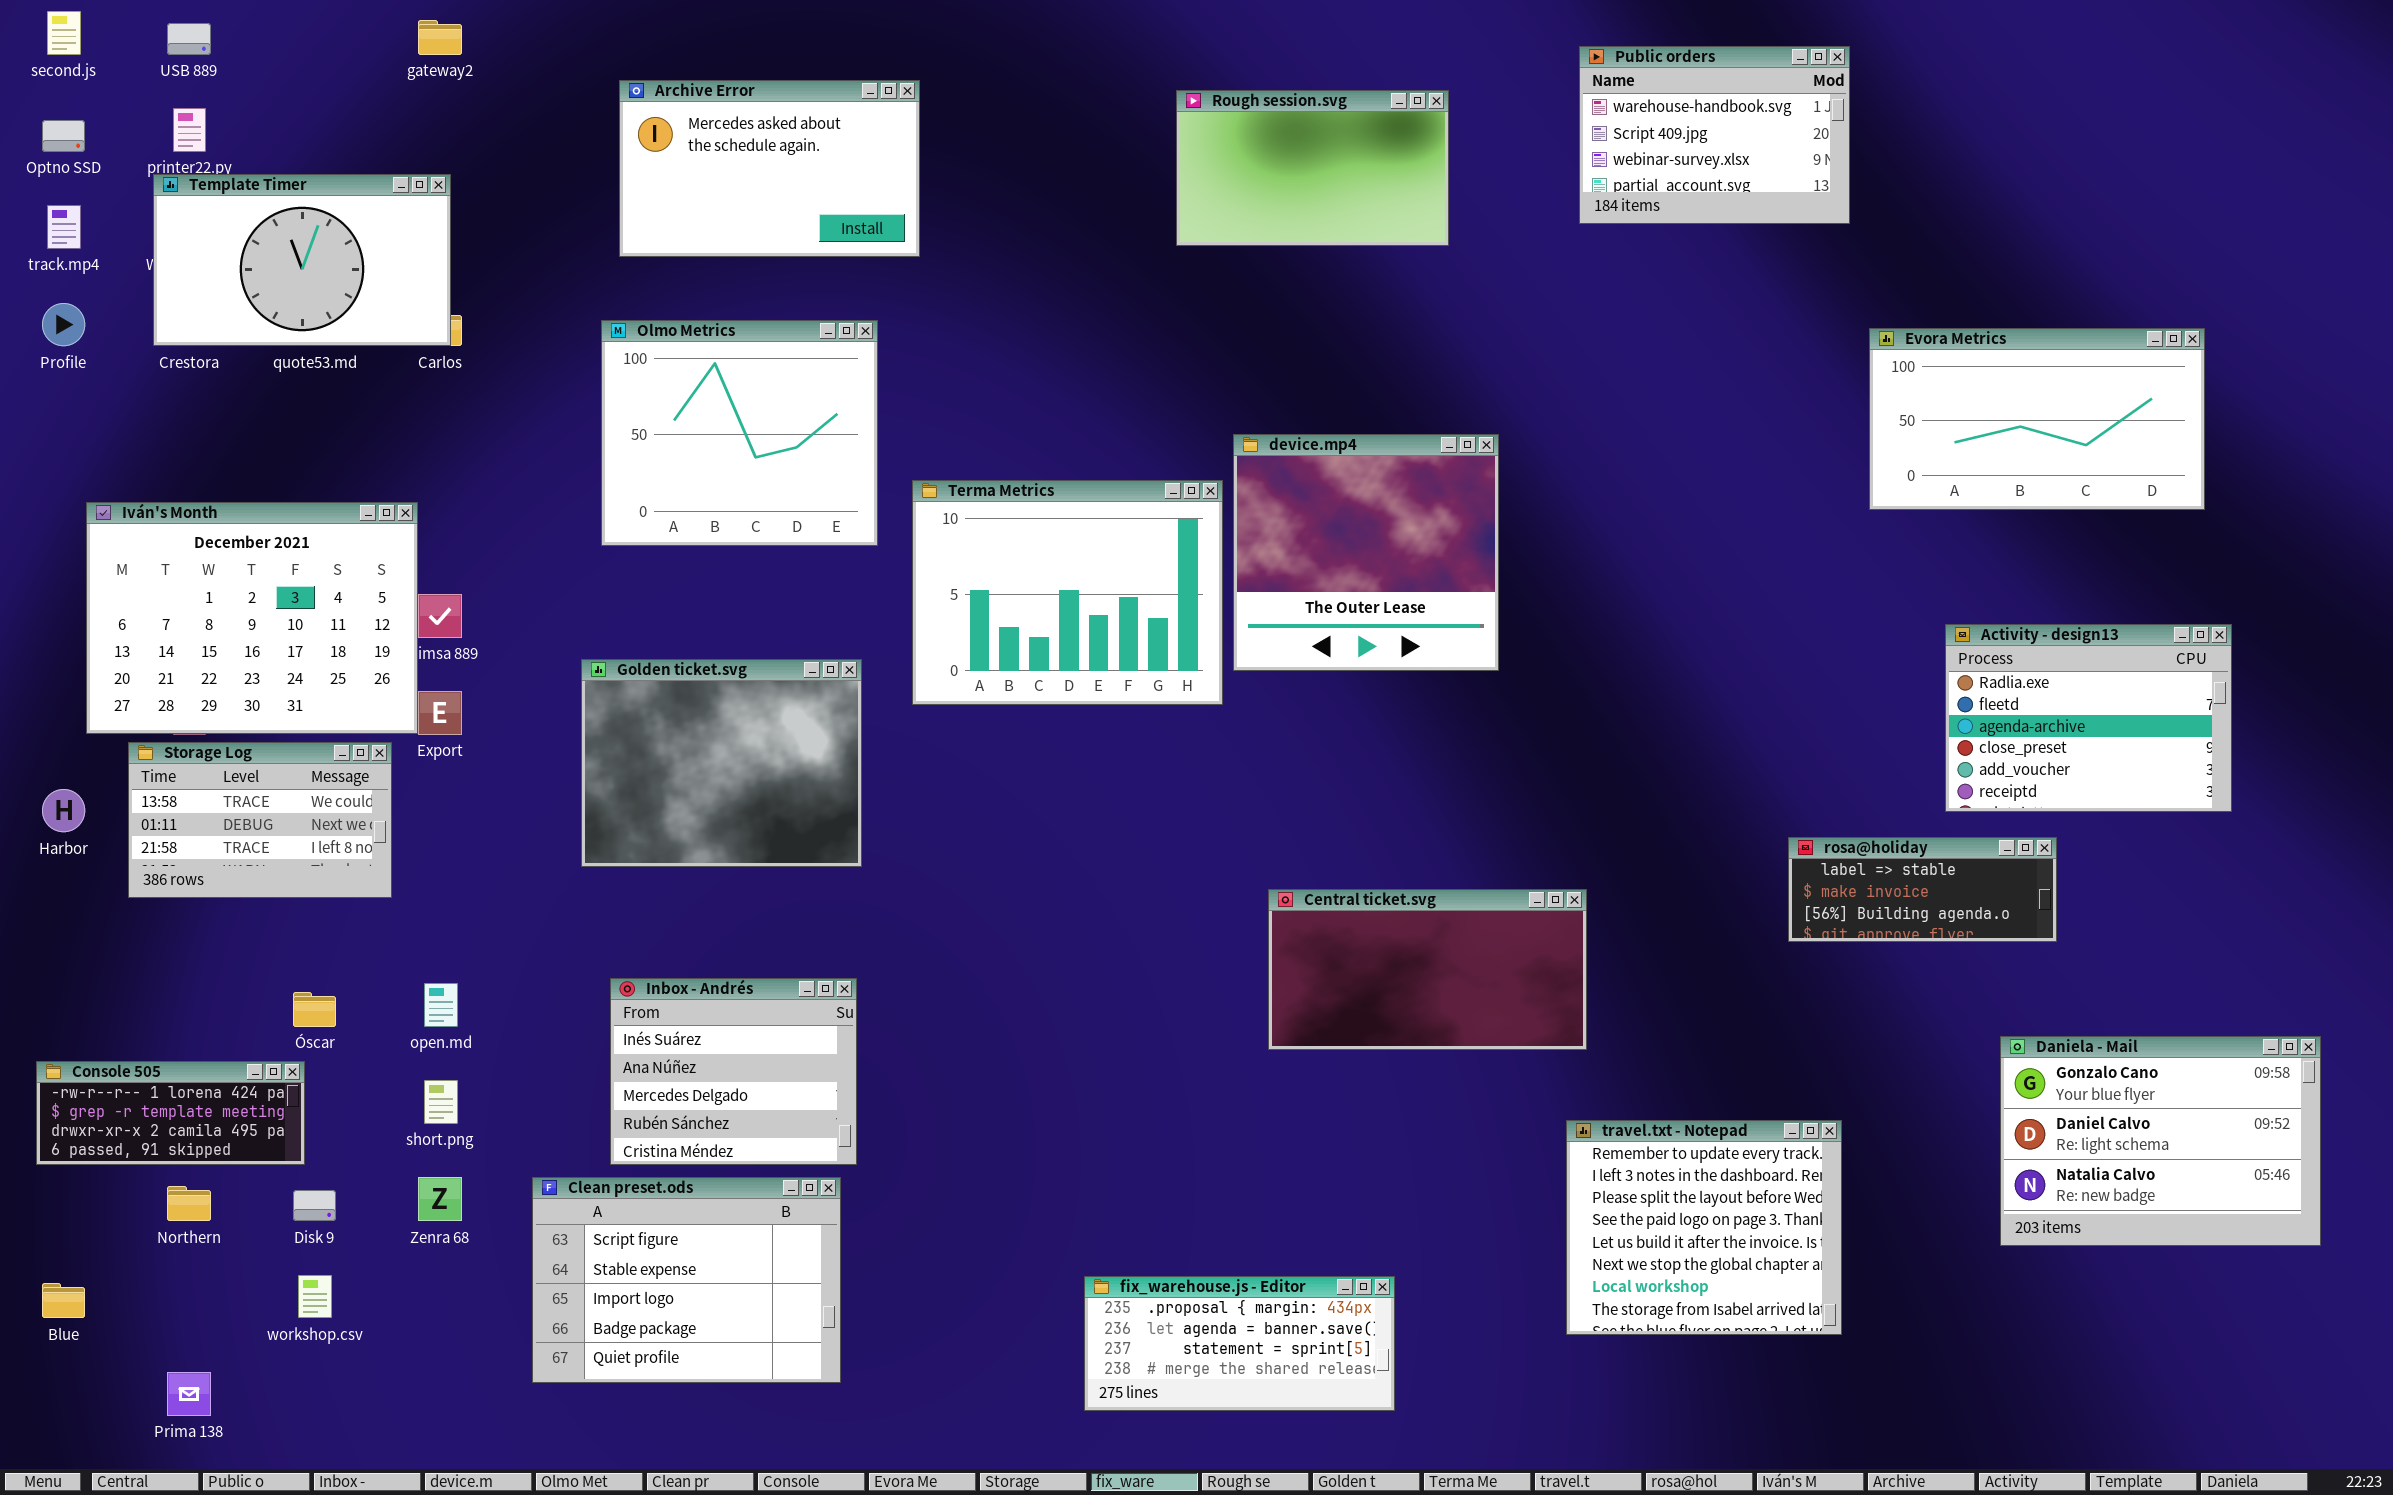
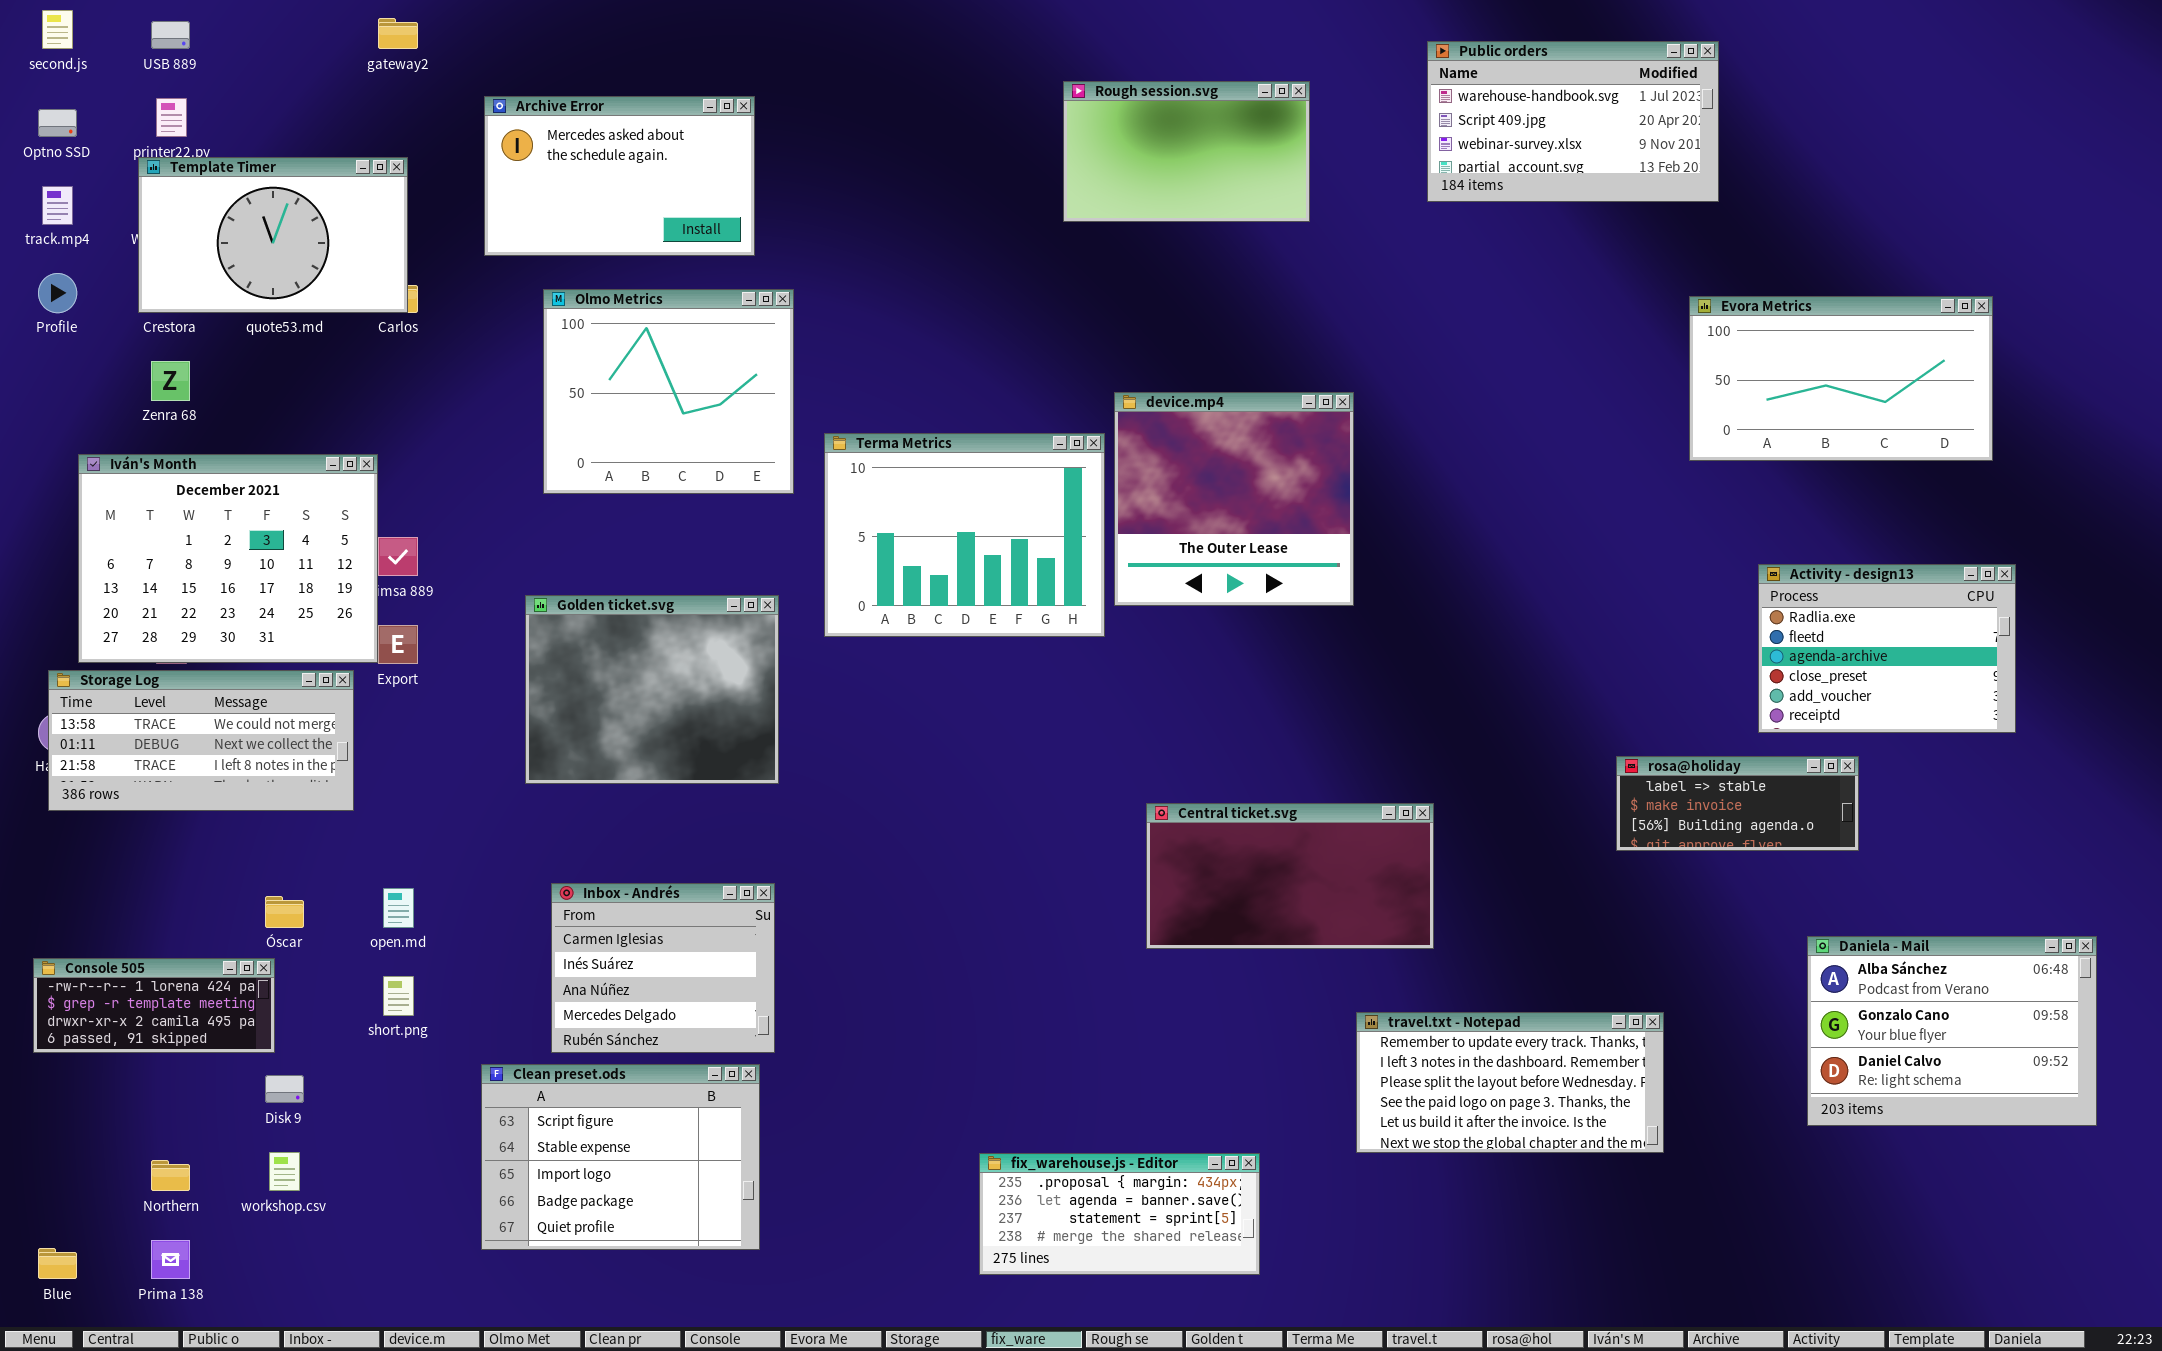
Public orders: [1579,46,1850,224] -> [1427,41,1719,202], resized
Archive Error: [619,80,920,257] -> [484,96,755,256], moved
Storage Log: [128,742,392,898] -> [48,670,354,811], resized
Inbox - Andrés: [610,978,857,1165] -> [551,883,775,1053], scrolled up 1 row
Daniela - Mail: [2000,1036,2321,1246] -> [1807,936,2097,1126], scrolled up 1 row
travel.txt - Notepad: [1566,1120,1842,1335] -> [1356,1012,1664,1153], resized
Zenra 68: [418,1177,462,1221] -> [151,361,190,401], moved
Northern: [167,1186,211,1221] -> [151,1160,190,1191], moved
Blue: [42,1283,85,1318] -> [38,1248,77,1279], moved

